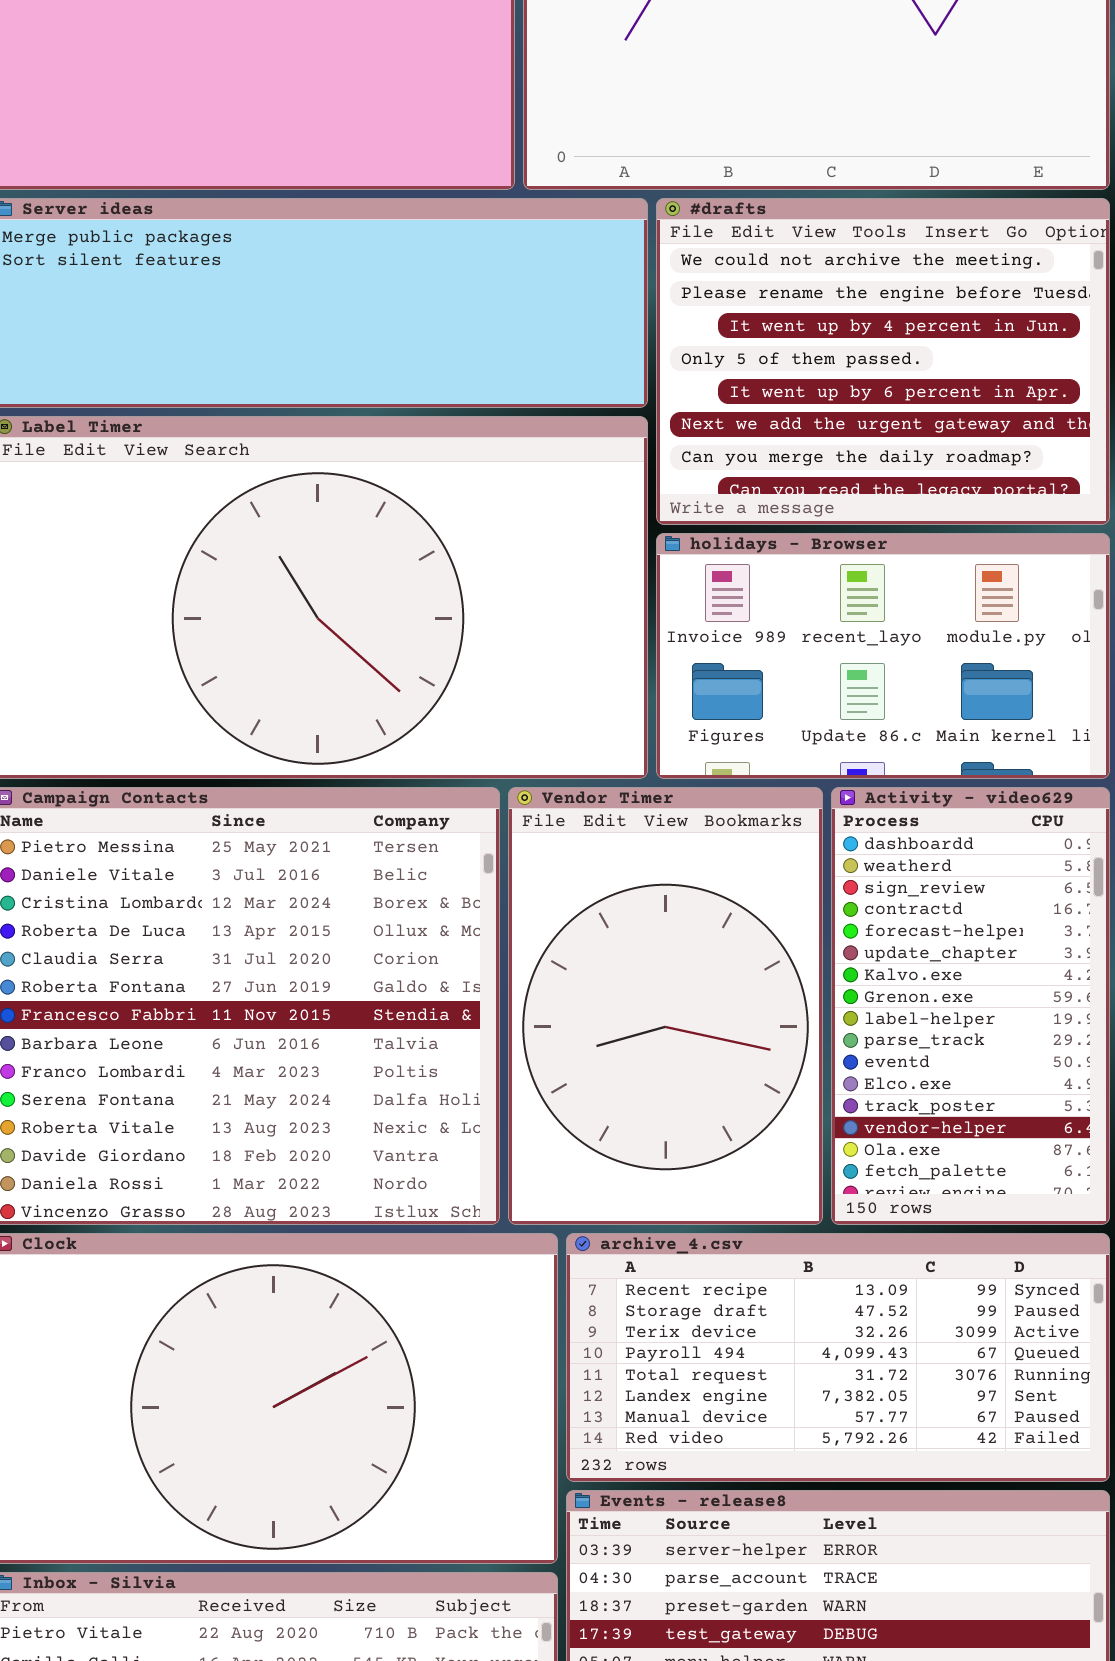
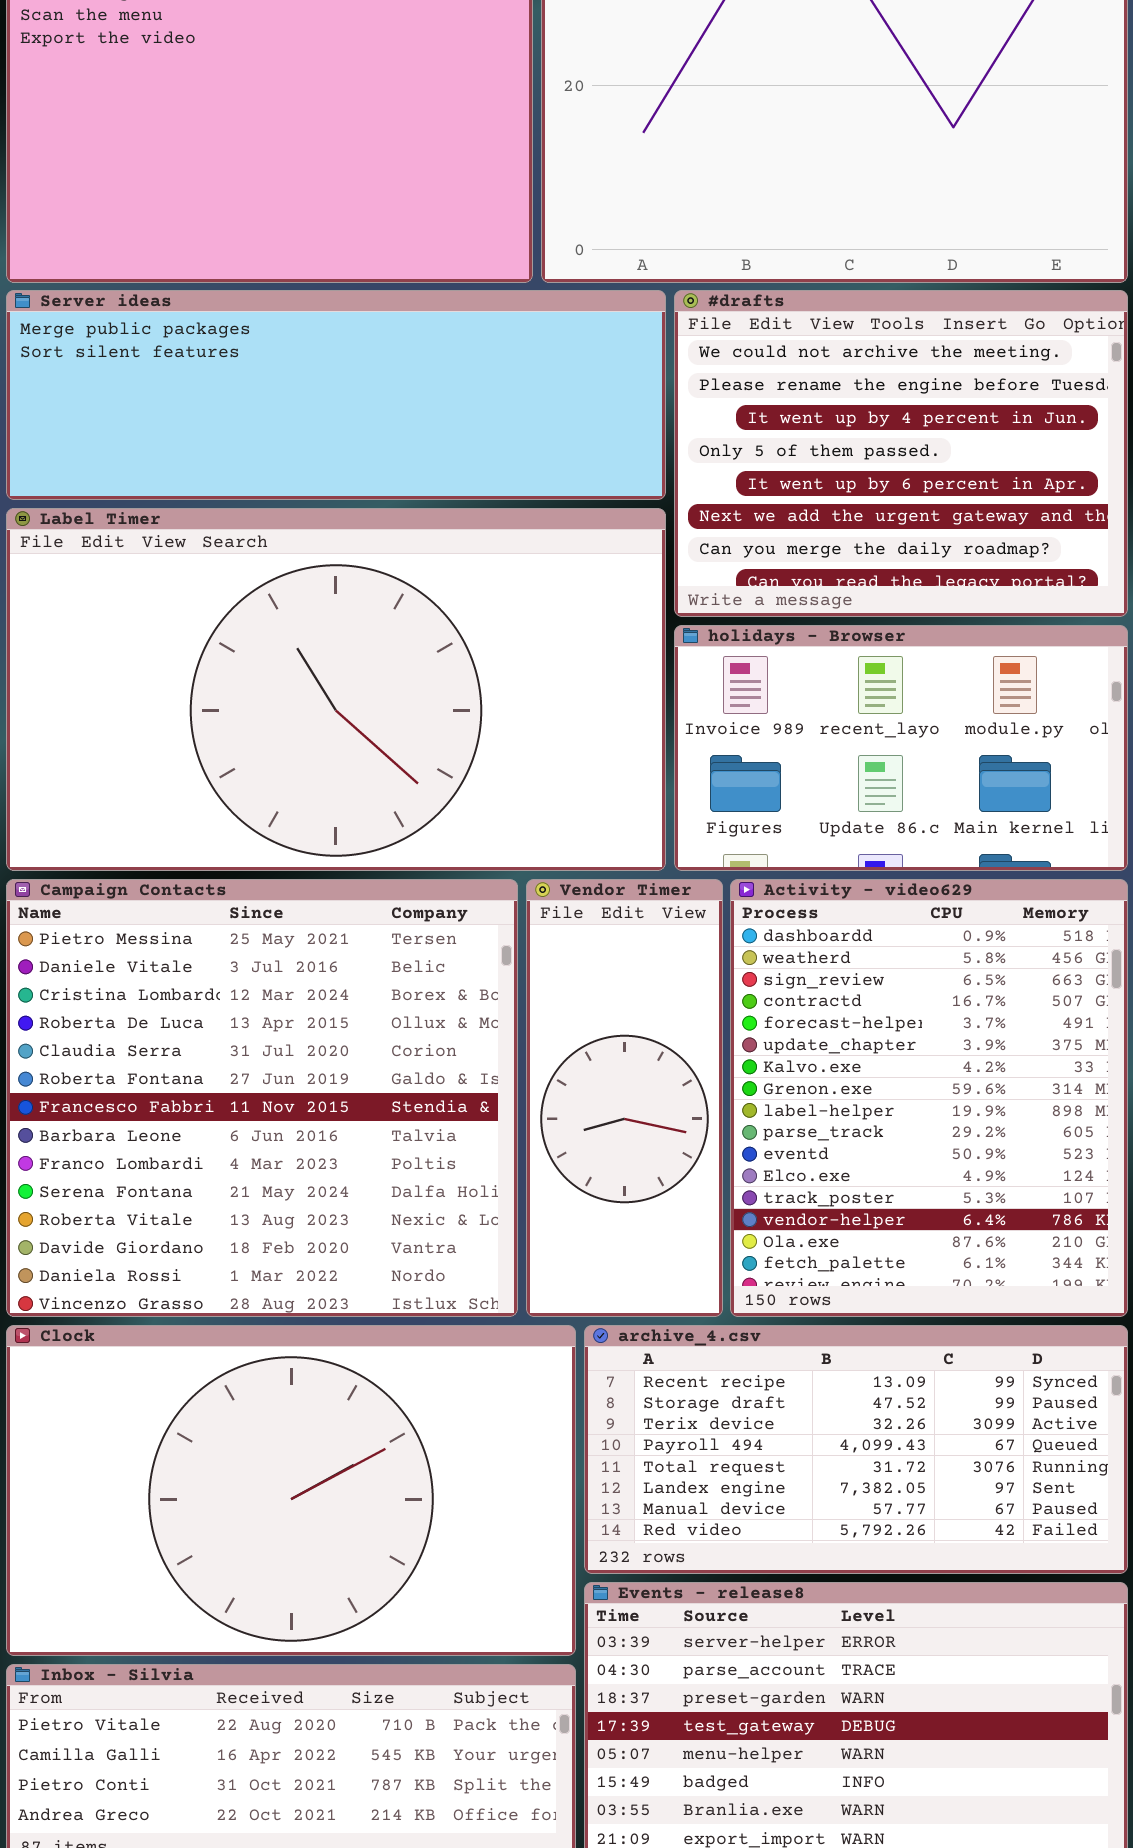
Vendor Timer: [508,787,823,1225] -> [526,879,723,1317], resized
Activity - video629: [831,787,1110,1225] -> [730,879,1128,1317], resized

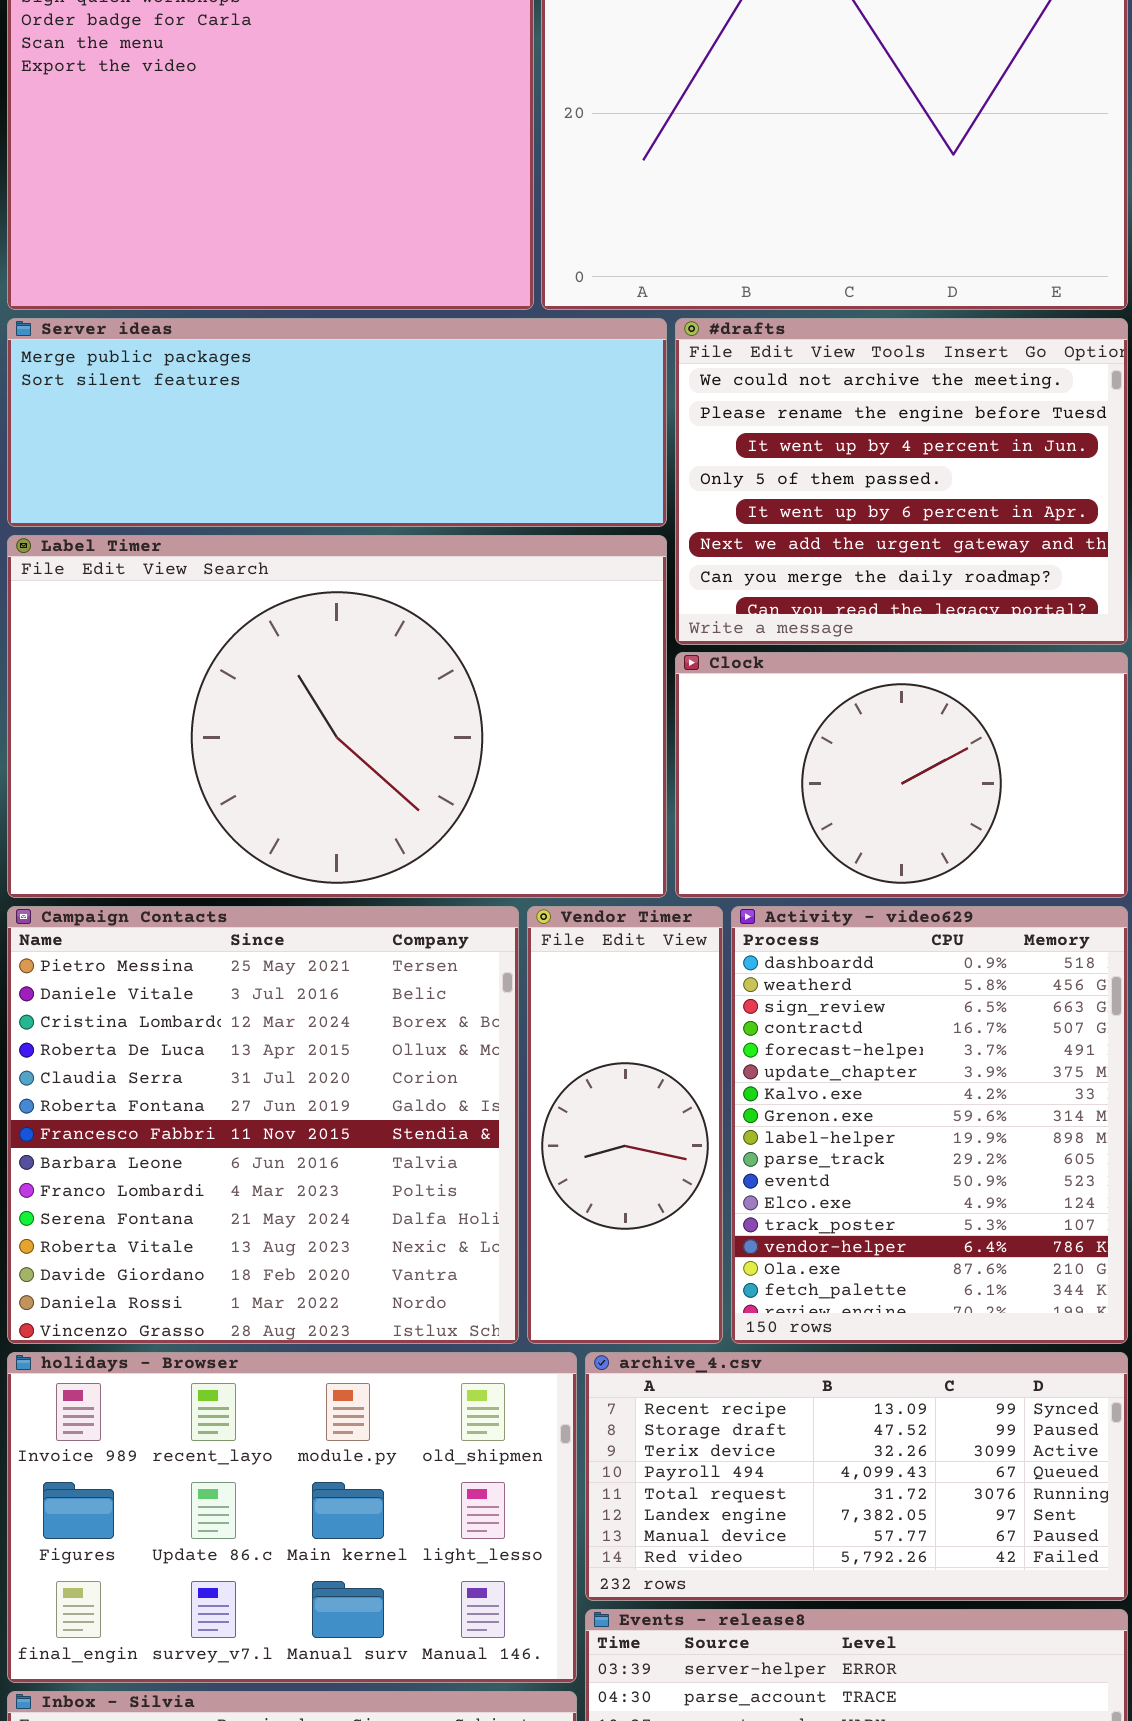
holidays - Browser: [674,625,1128,871] -> [7,1352,577,1683], moved, resized
Clock: [6,1325,576,1656] -> [675,652,1128,898], moved, resized

